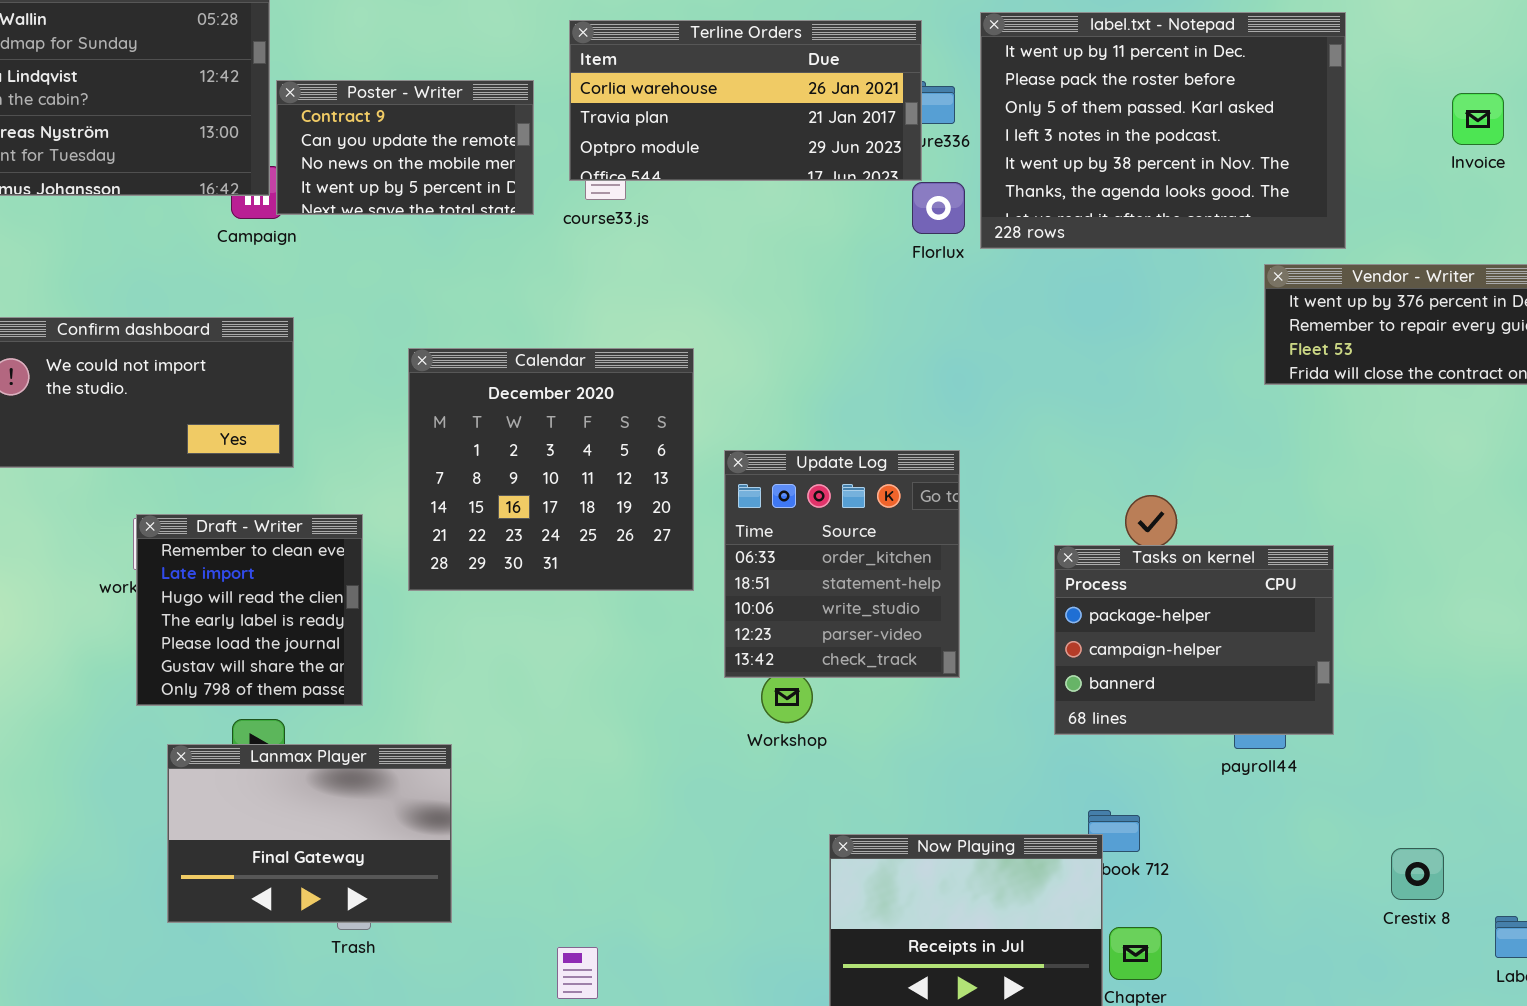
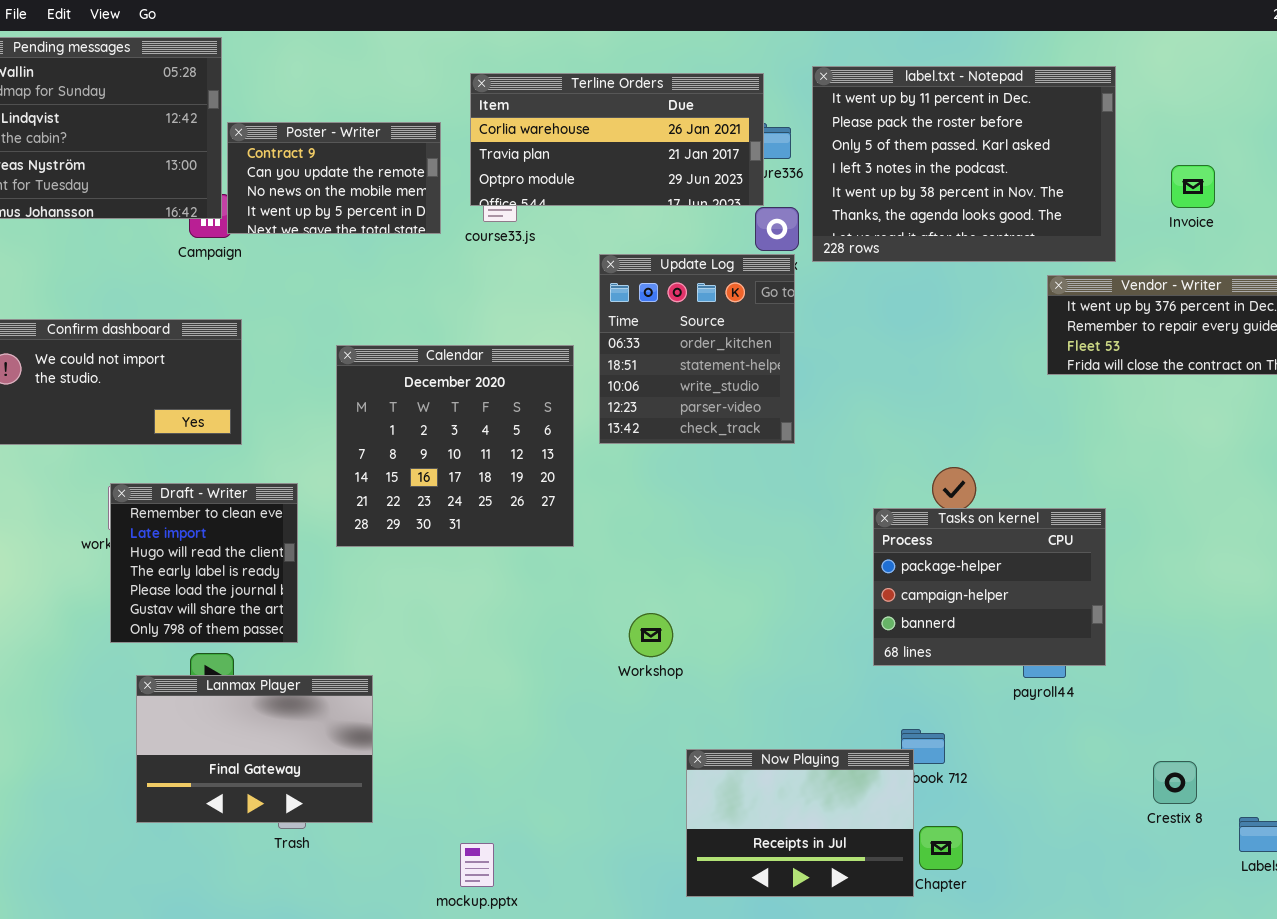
Invoice: [1452,93,1504,145] -> [1171,165,1215,208], moved
Update Log: [724,450,960,678] -> [599,254,795,444], moved

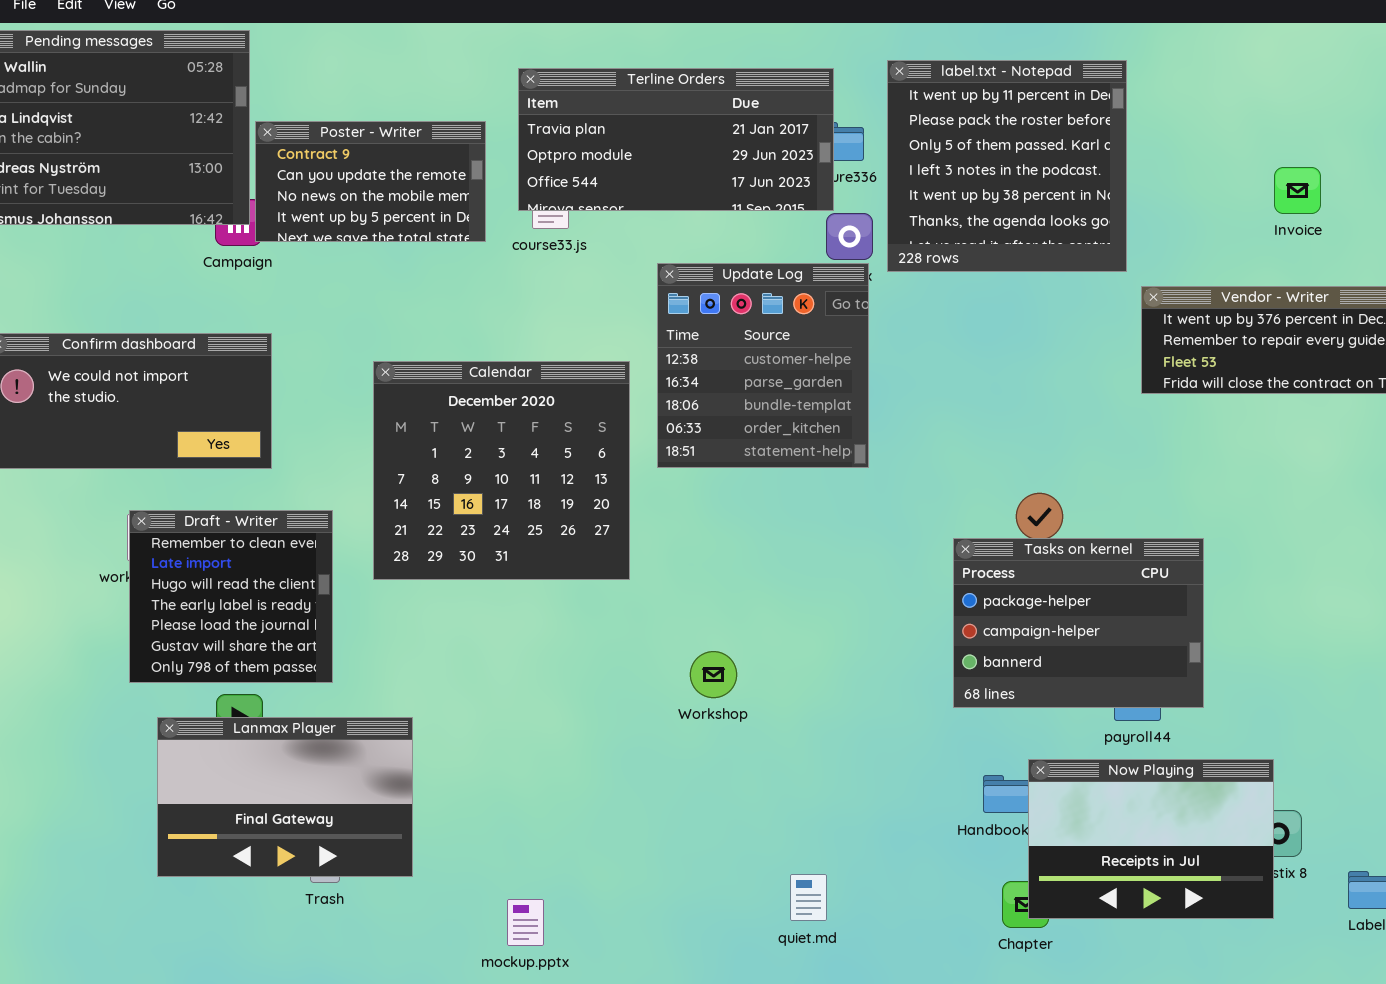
label.txt - Notepad: [812,66,1116,262] -> [887,60,1127,272], resized
Terline Orders: [470,73,764,206] -> [518,68,834,211], scrolled down 1 row
Update Log: [599,254,795,444] -> [657,263,869,468], scrolled up 3 rows
Now Playing: [686,749,914,897] -> [1028,759,1274,919], moved

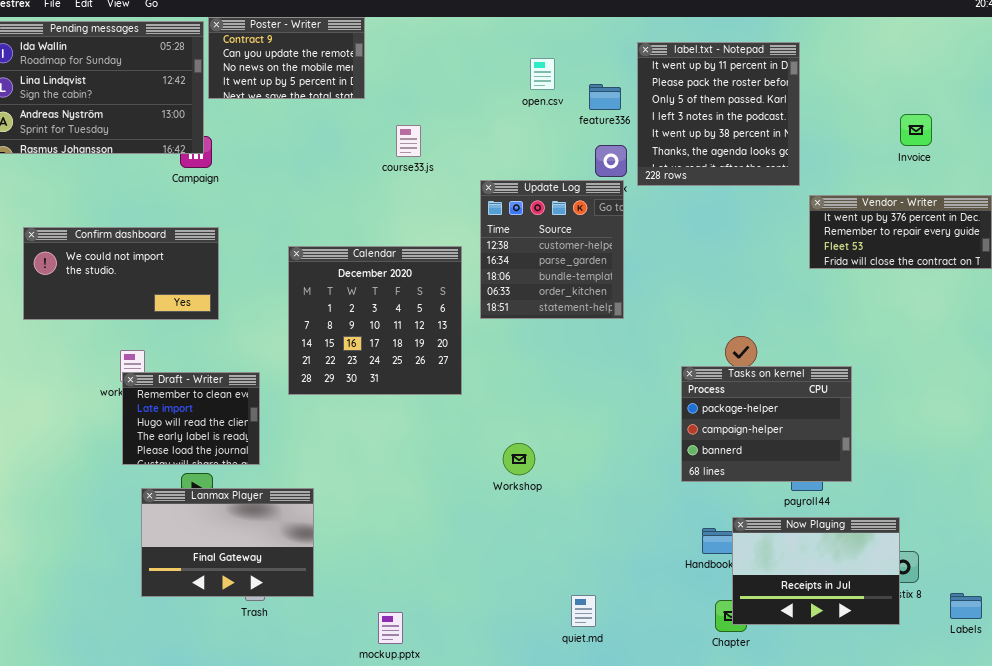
Terline Orders: [518,68,834,211] -> none, closed
Poster - Writer: [255,121,486,242] -> [208,17,365,99], moved
Draft - Writer: [129,510,333,683] -> [122,372,260,465], resized

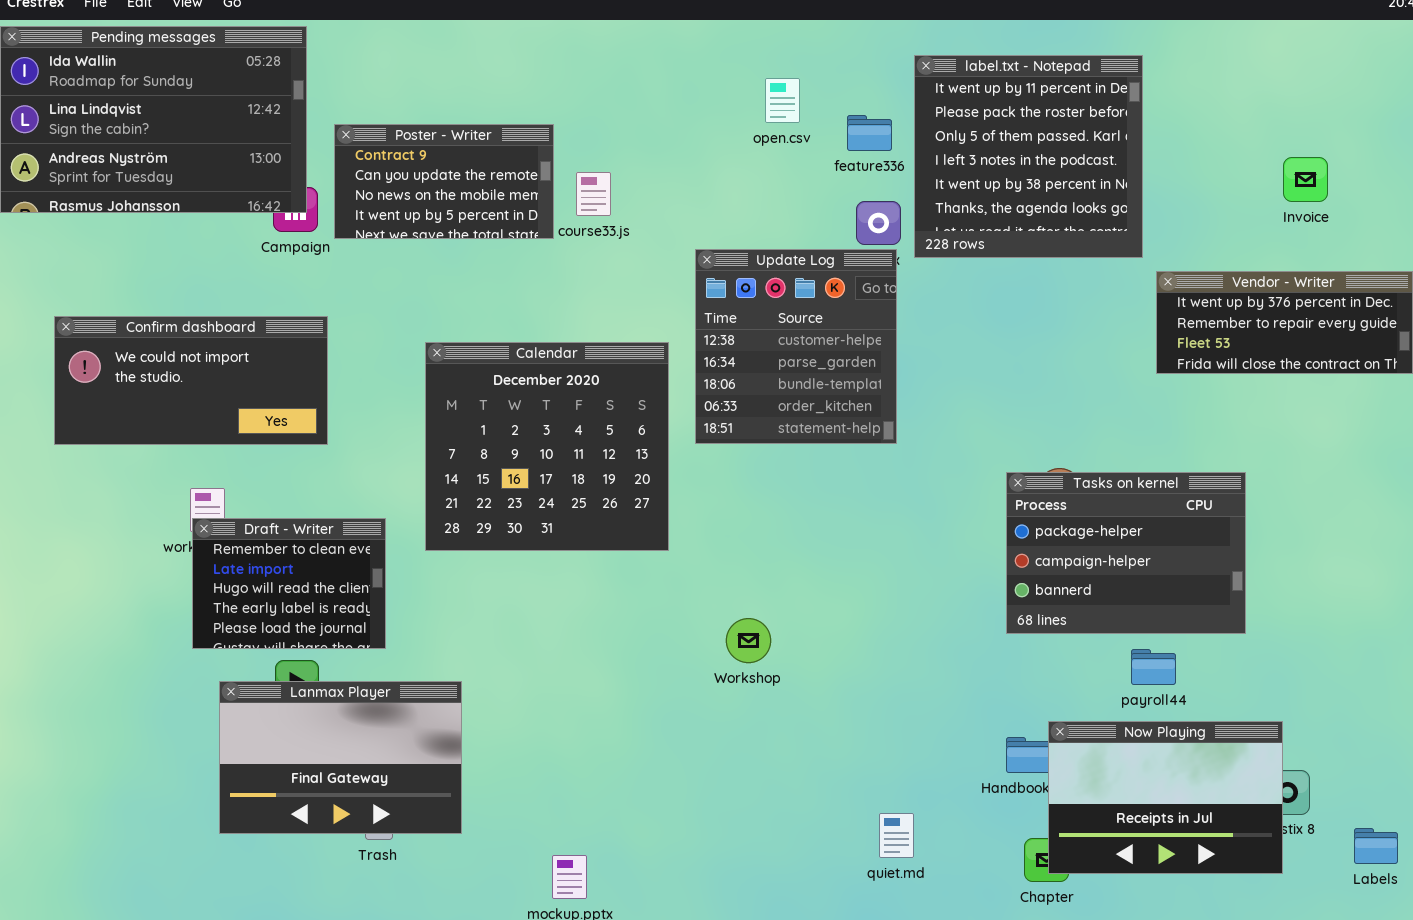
Poster - Writer: [208,17,365,99] -> [334,124,554,239], moved
Tasks on kernel: [681,366,852,482] -> [1006,472,1246,634], moved
quiet.md: [571,595,596,627] -> [879,813,914,858], moved

